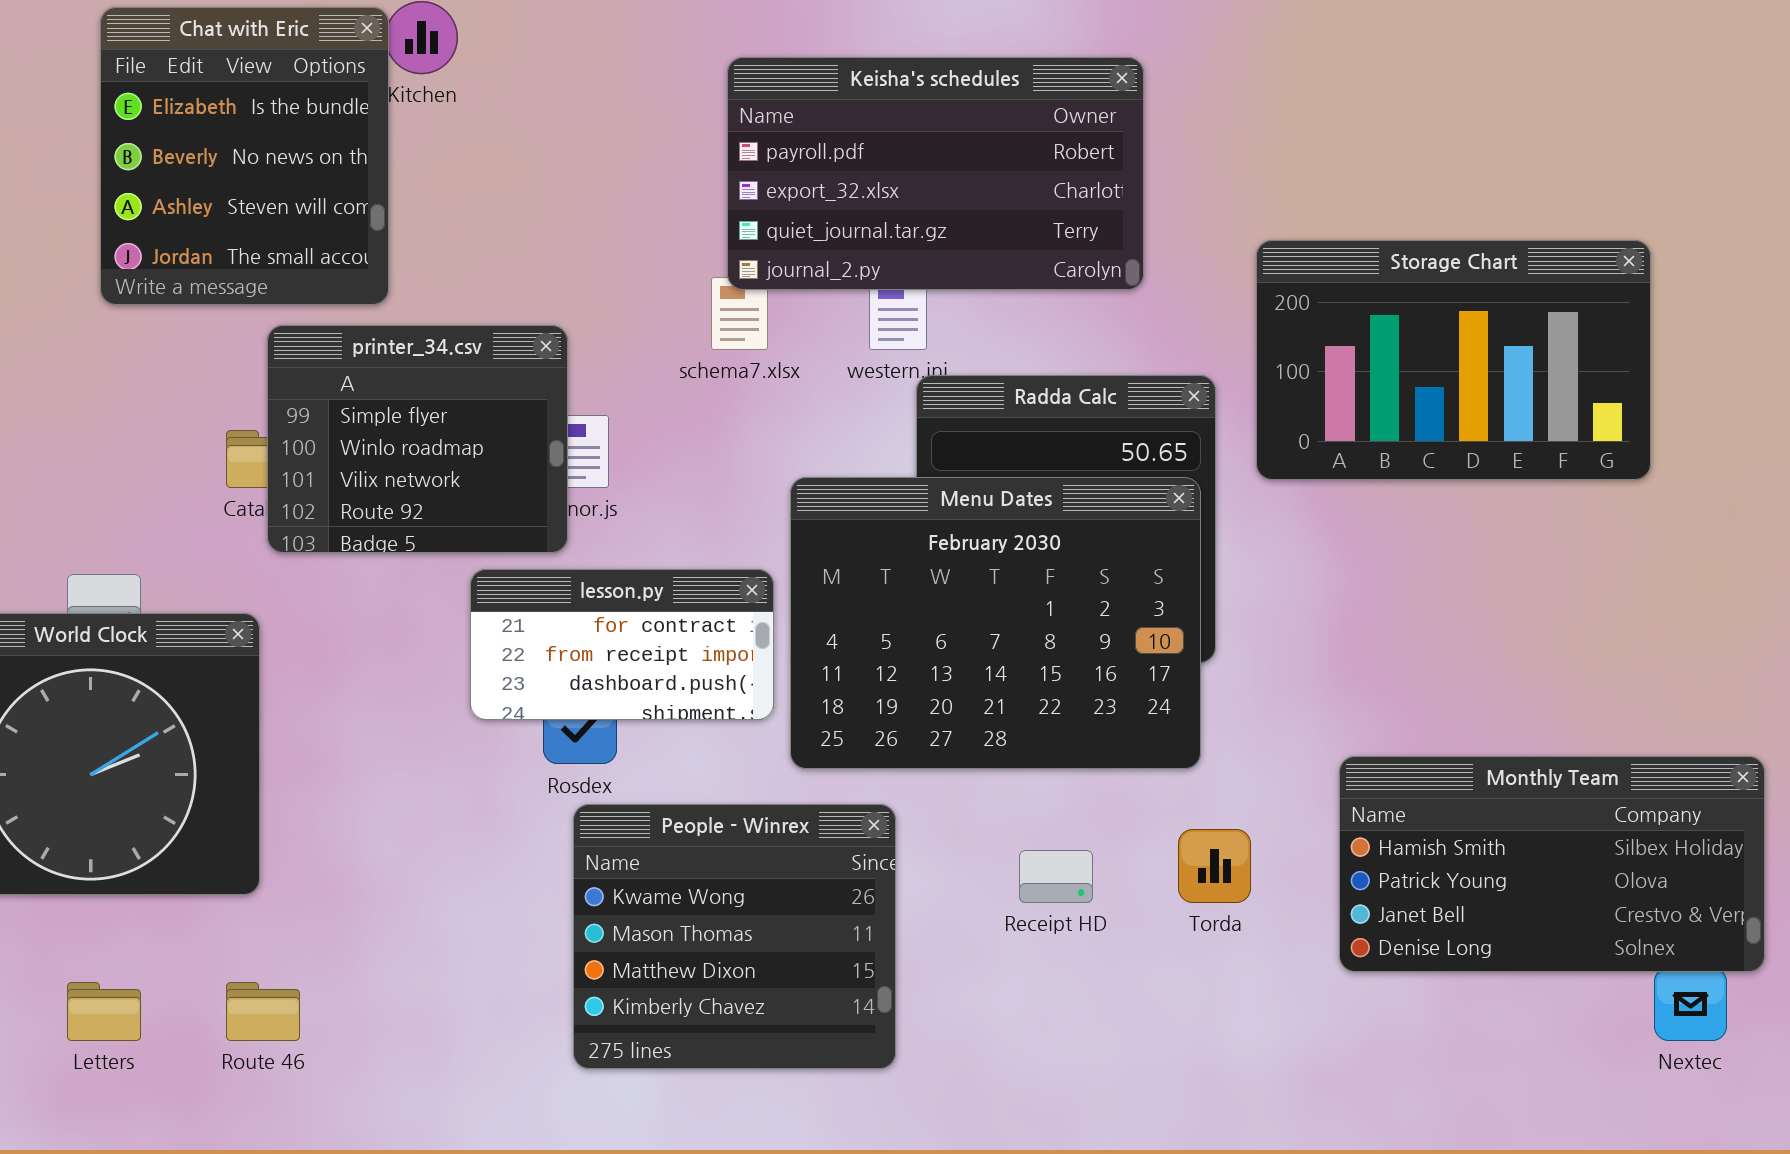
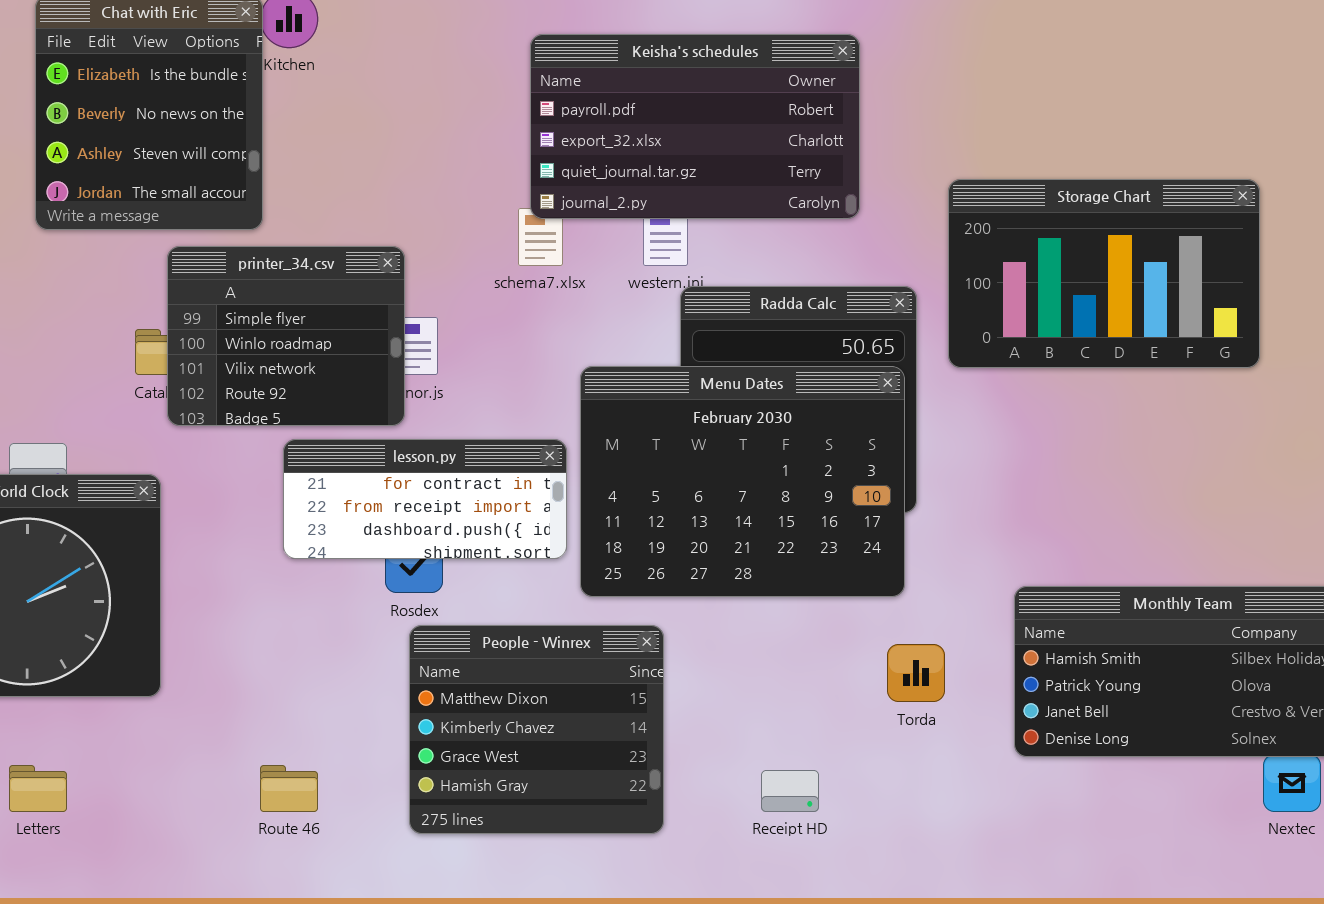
lesson.py: [470,569,774,720] -> [283,439,567,559], resized
People - Winrex: [573,804,896,1069] -> [409,625,664,834], scrolled down 2 rows
Receipt HD: [1019,850,1093,903] -> [761,770,819,812], moved
Route 46: [226,982,300,1041] -> [260,765,318,812], moved

